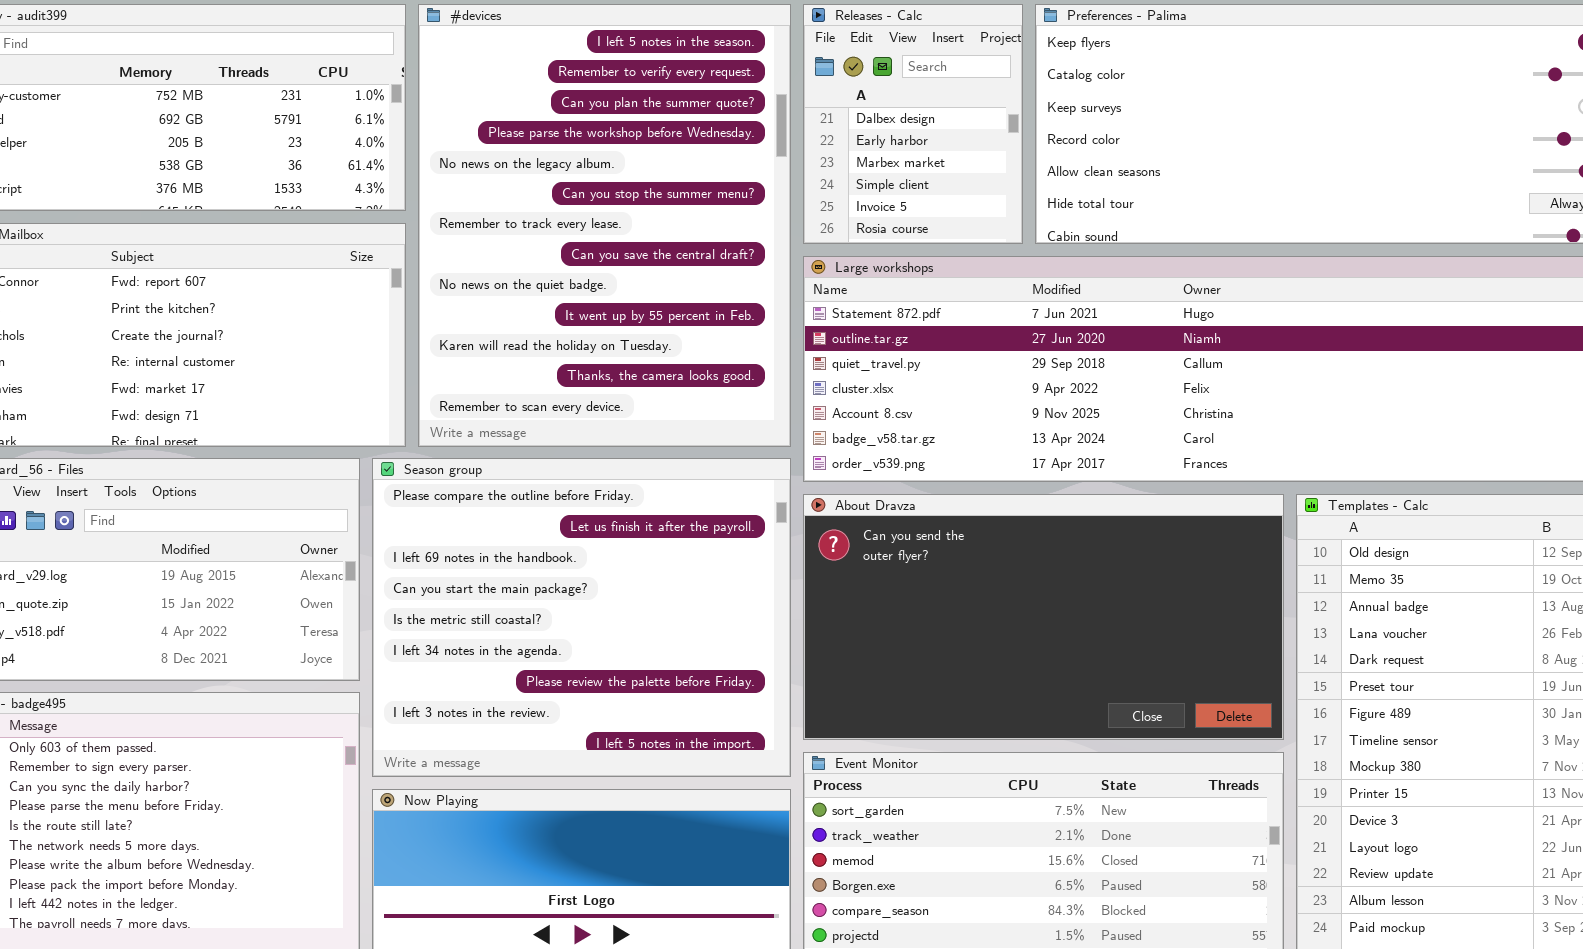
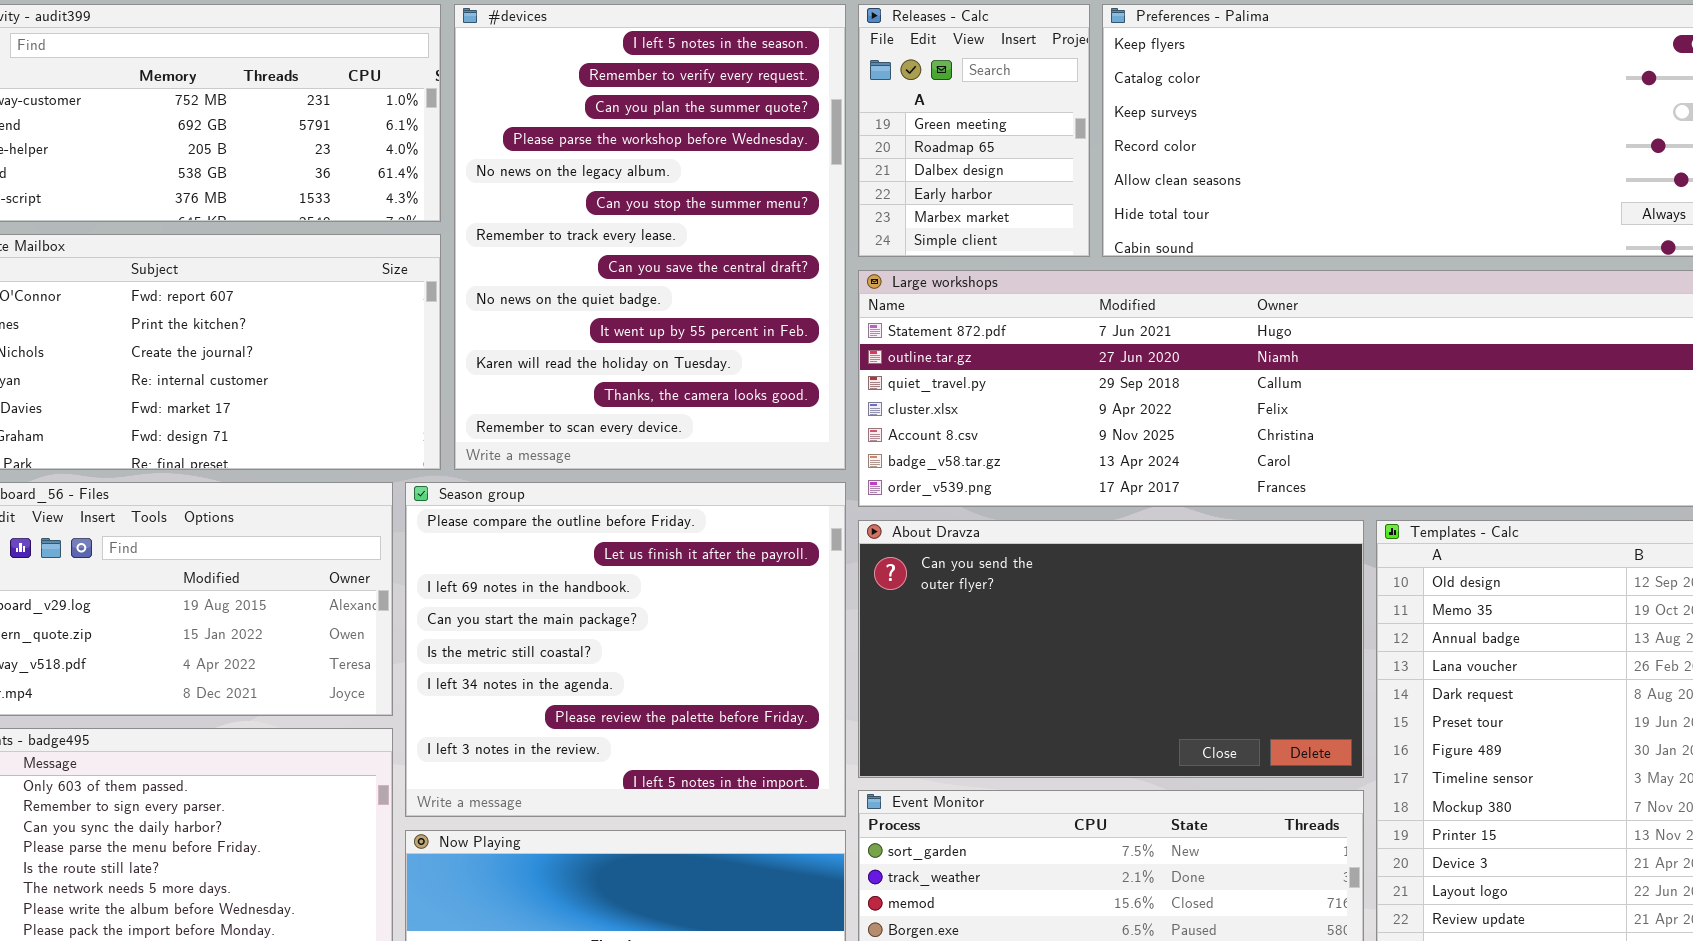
Releases - Calc: [803,4,1023,244] -> [858,4,1090,257], scrolled up 2 rows

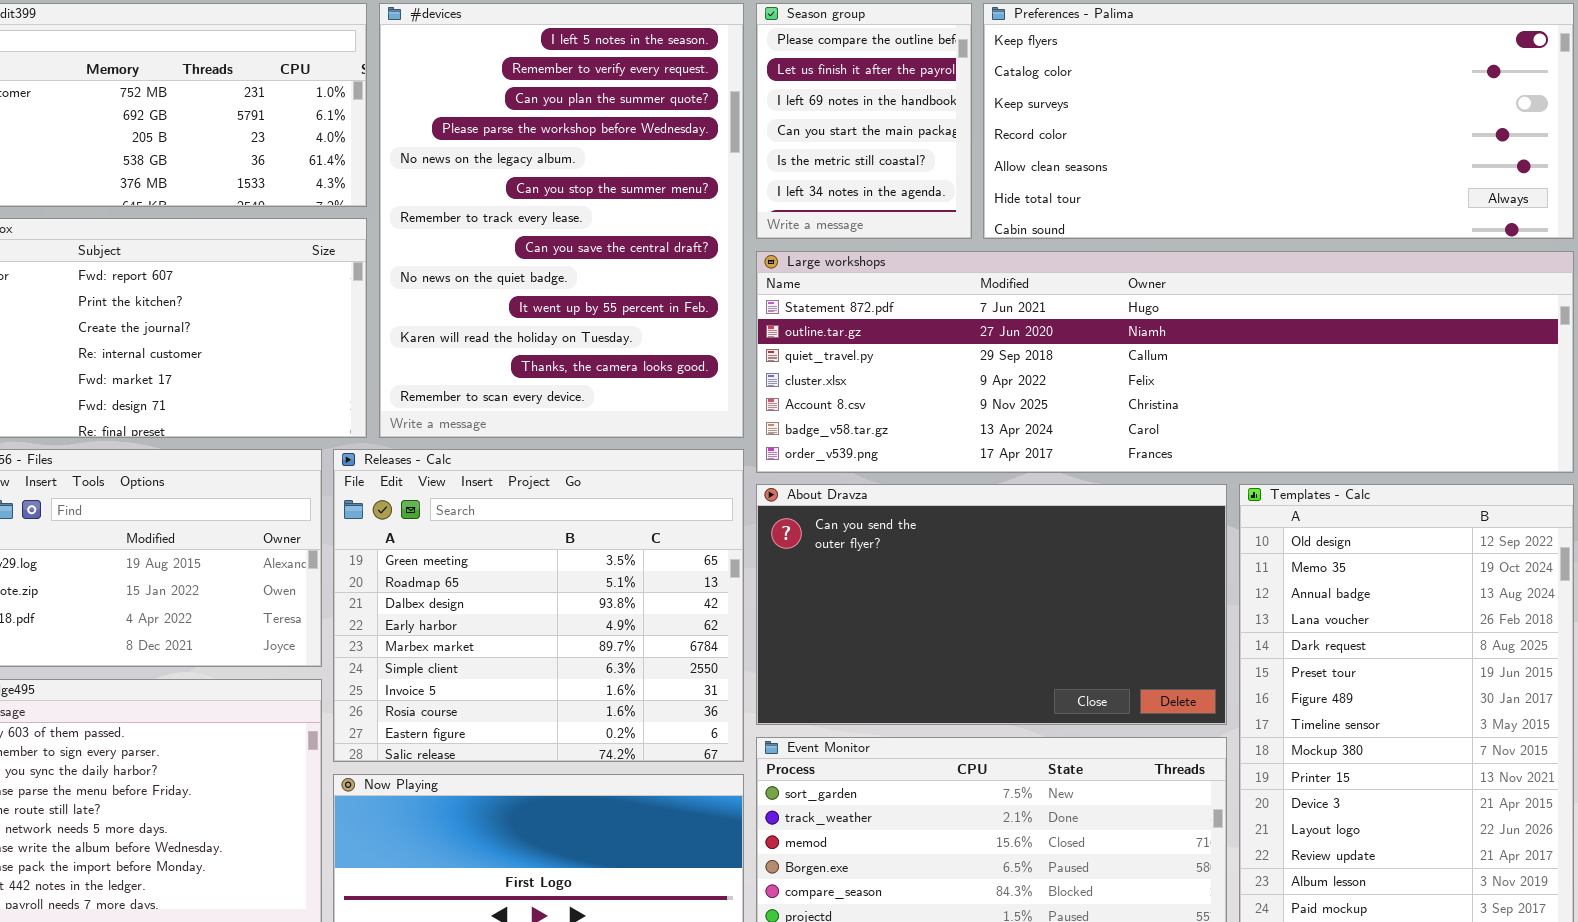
Releases - Calc: [858,4,1090,257] -> [333,449,744,762], moved, resized
Season group: [405,482,846,817] -> [756,3,972,239], moved, resized

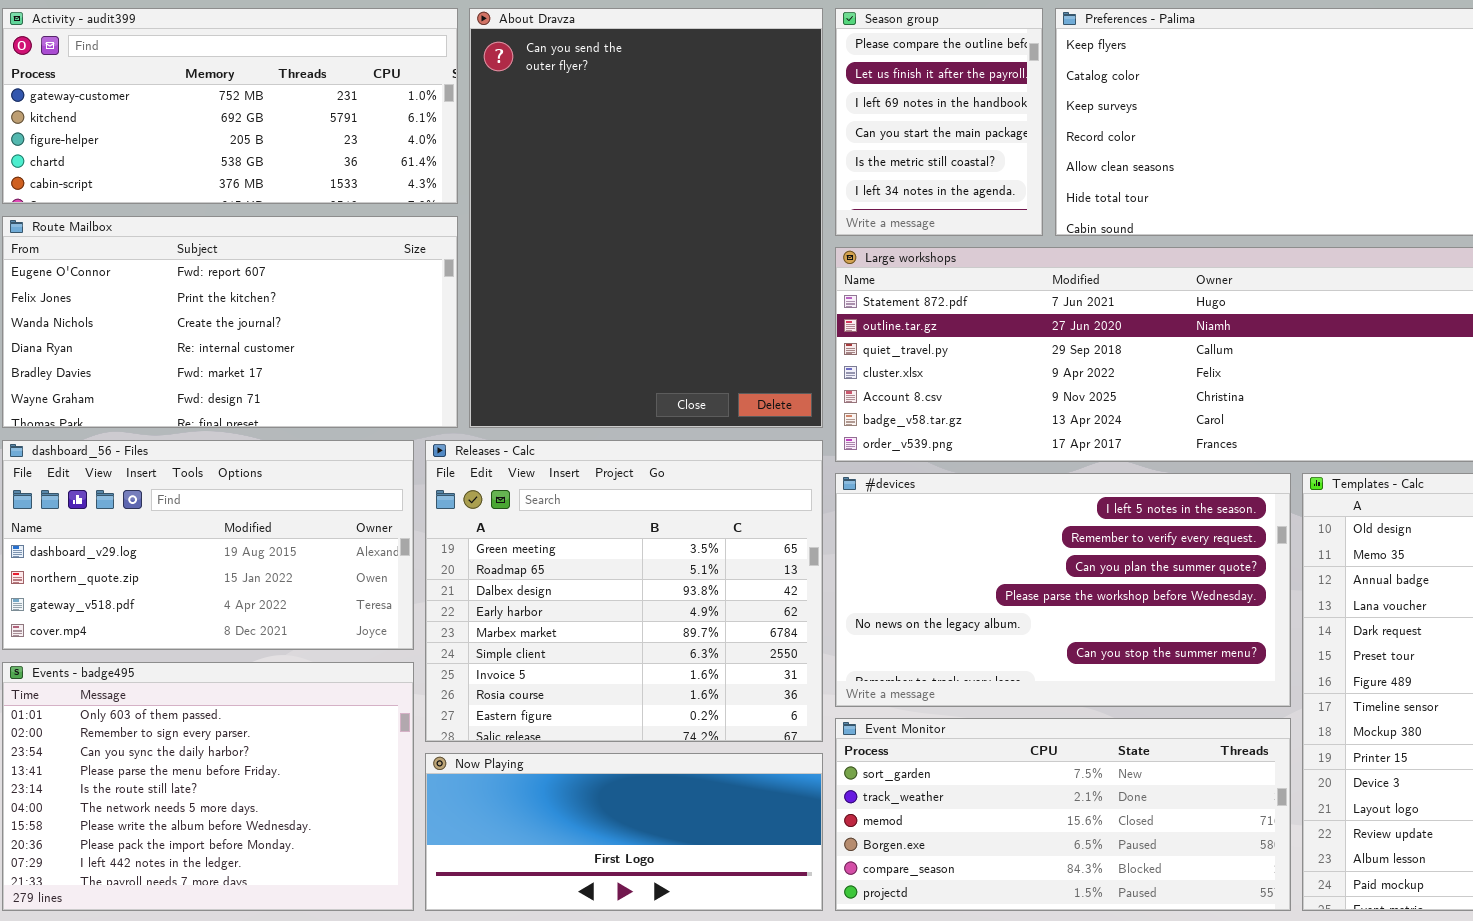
#devices: [379,3,744,438] -> [835,473,1291,707], moved, resized
About Dravza: [756,484,1227,725] -> [469,8,823,428], moved, resized

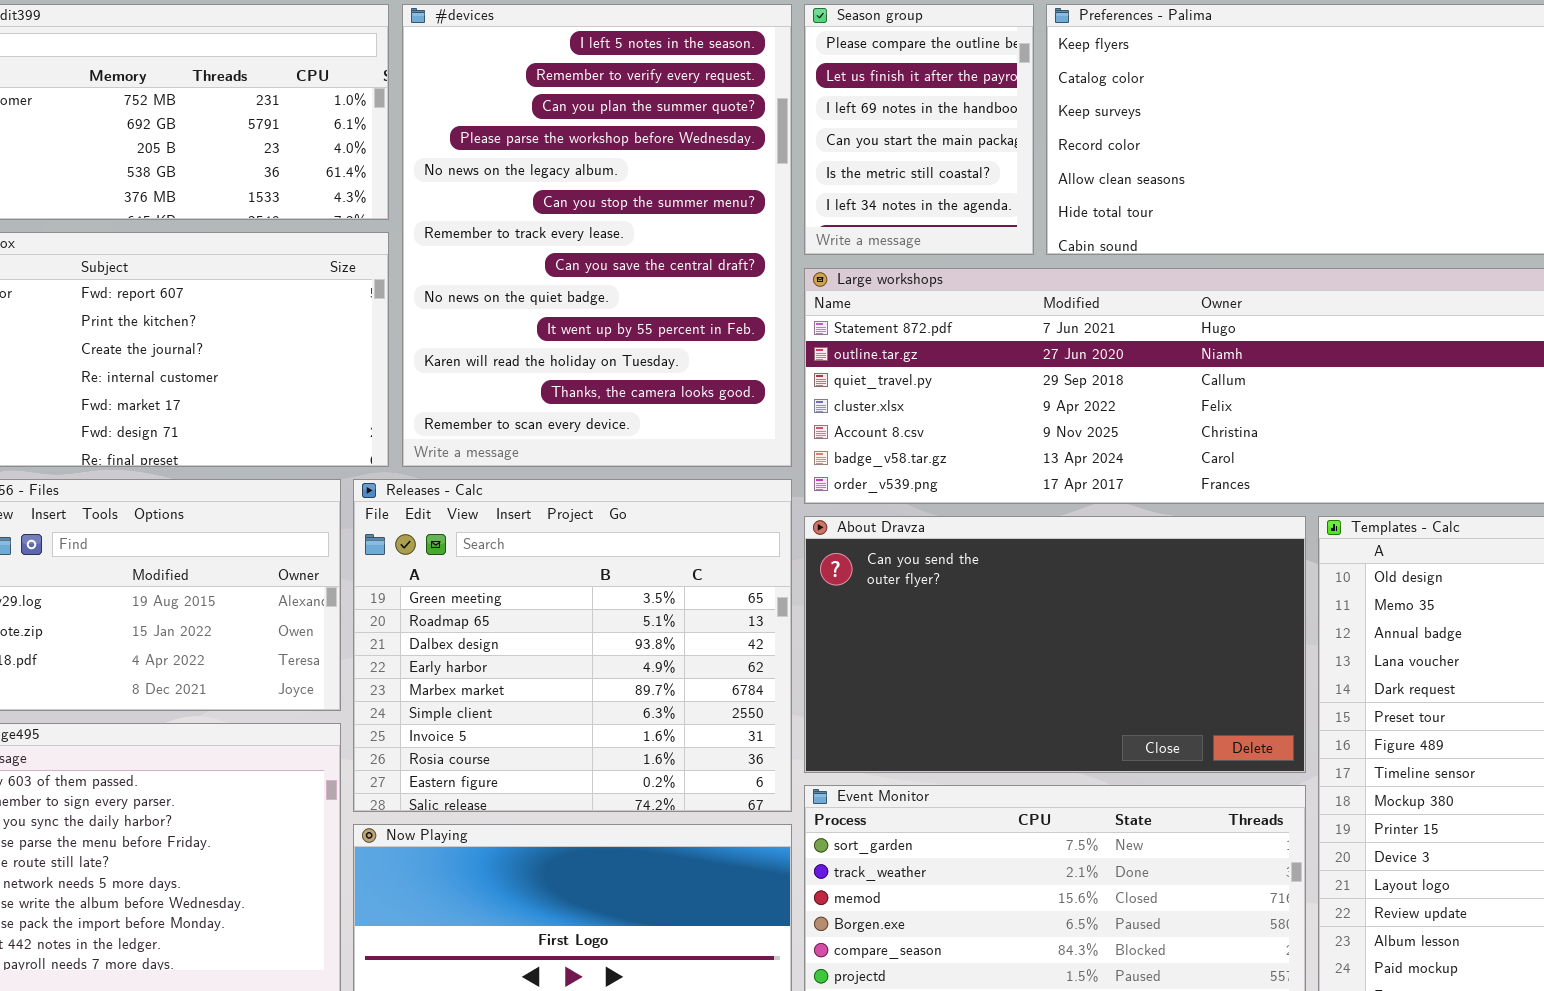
About Dravza: [469,8,823,428] -> [804,516,1306,773], moved, resized
#devices: [835,473,1291,707] -> [402,4,792,467], moved, resized

